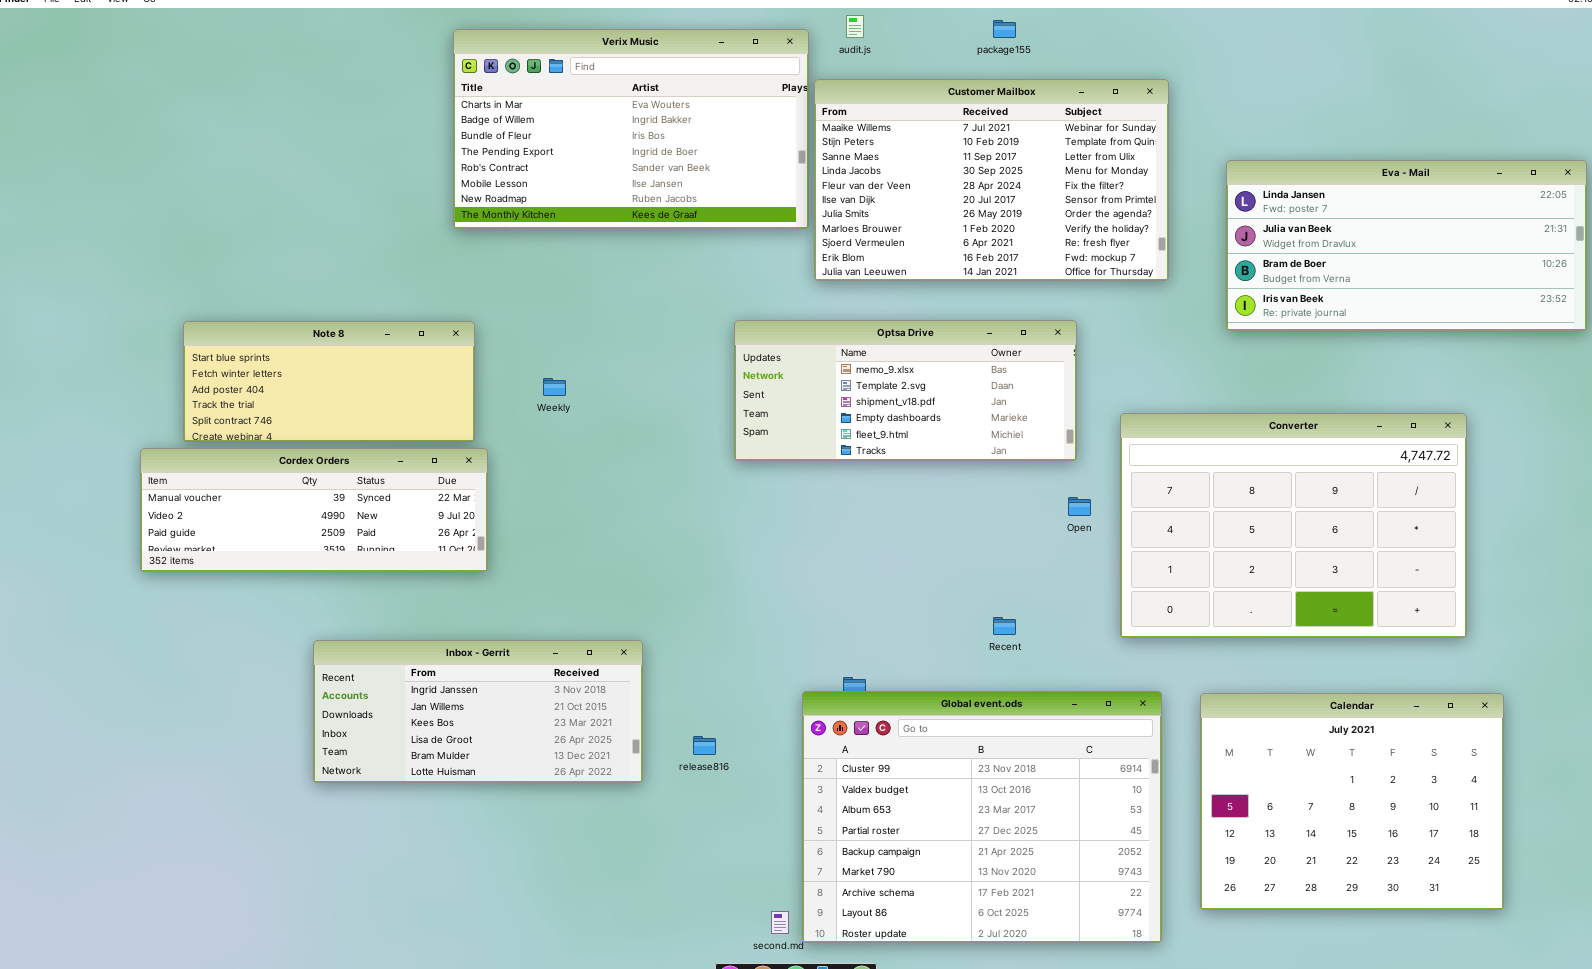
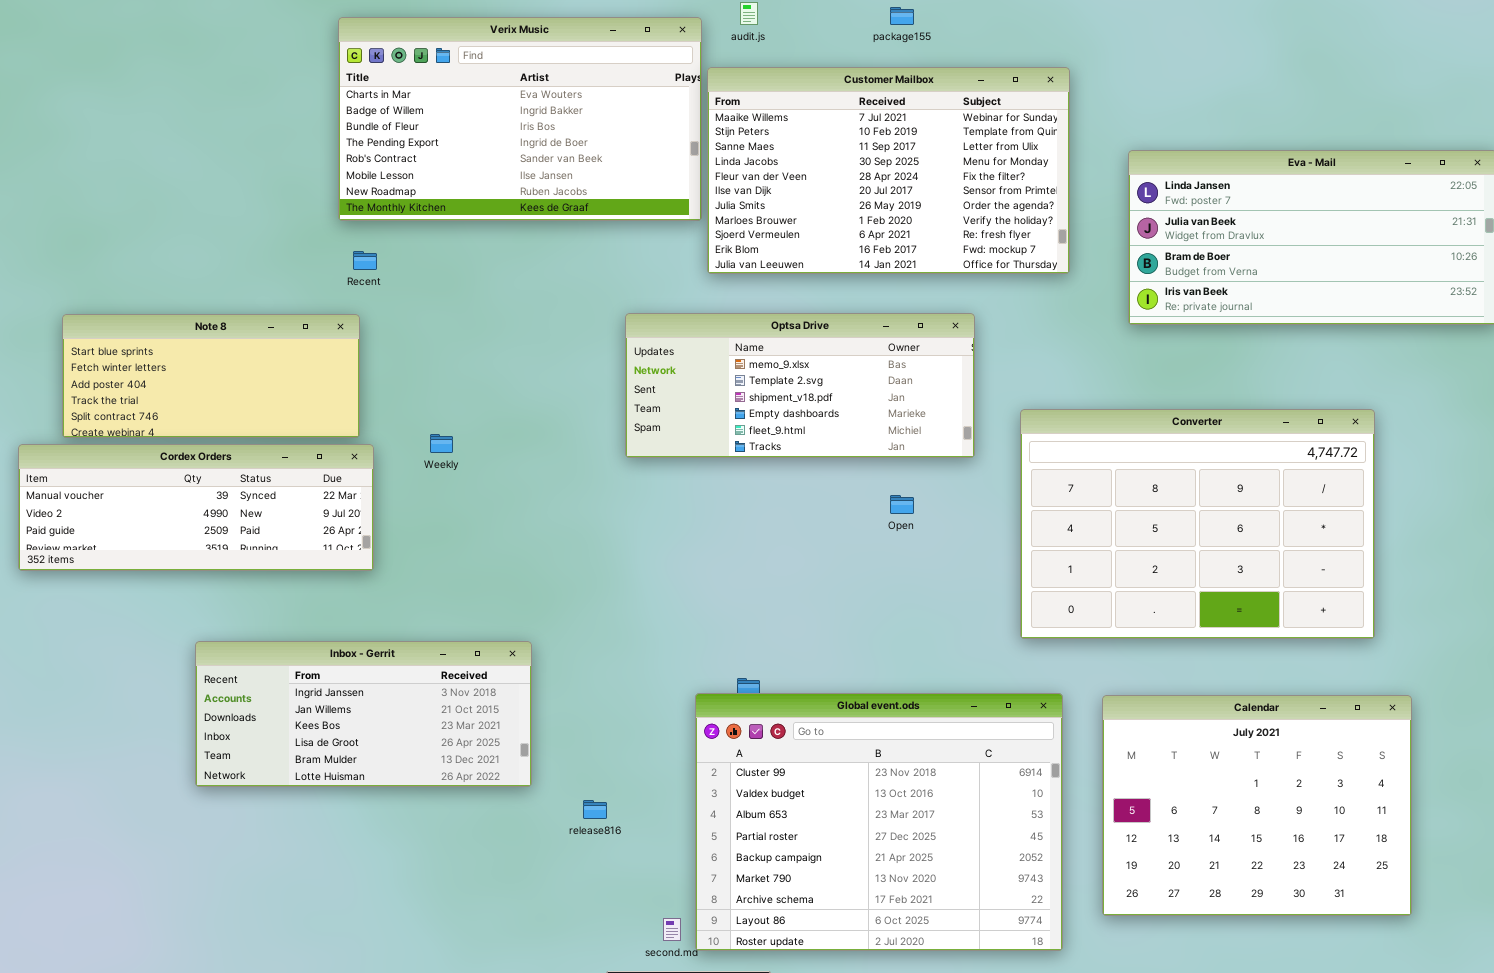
Weekly: [543,378,566,396] -> [430,434,453,453], moved
Open: [1068,497,1091,516] -> [890,495,914,514], moved
Recent: [993,617,1016,635] -> [353,251,377,270], moved
release816: [693,736,716,755] -> [583,800,607,819], moved

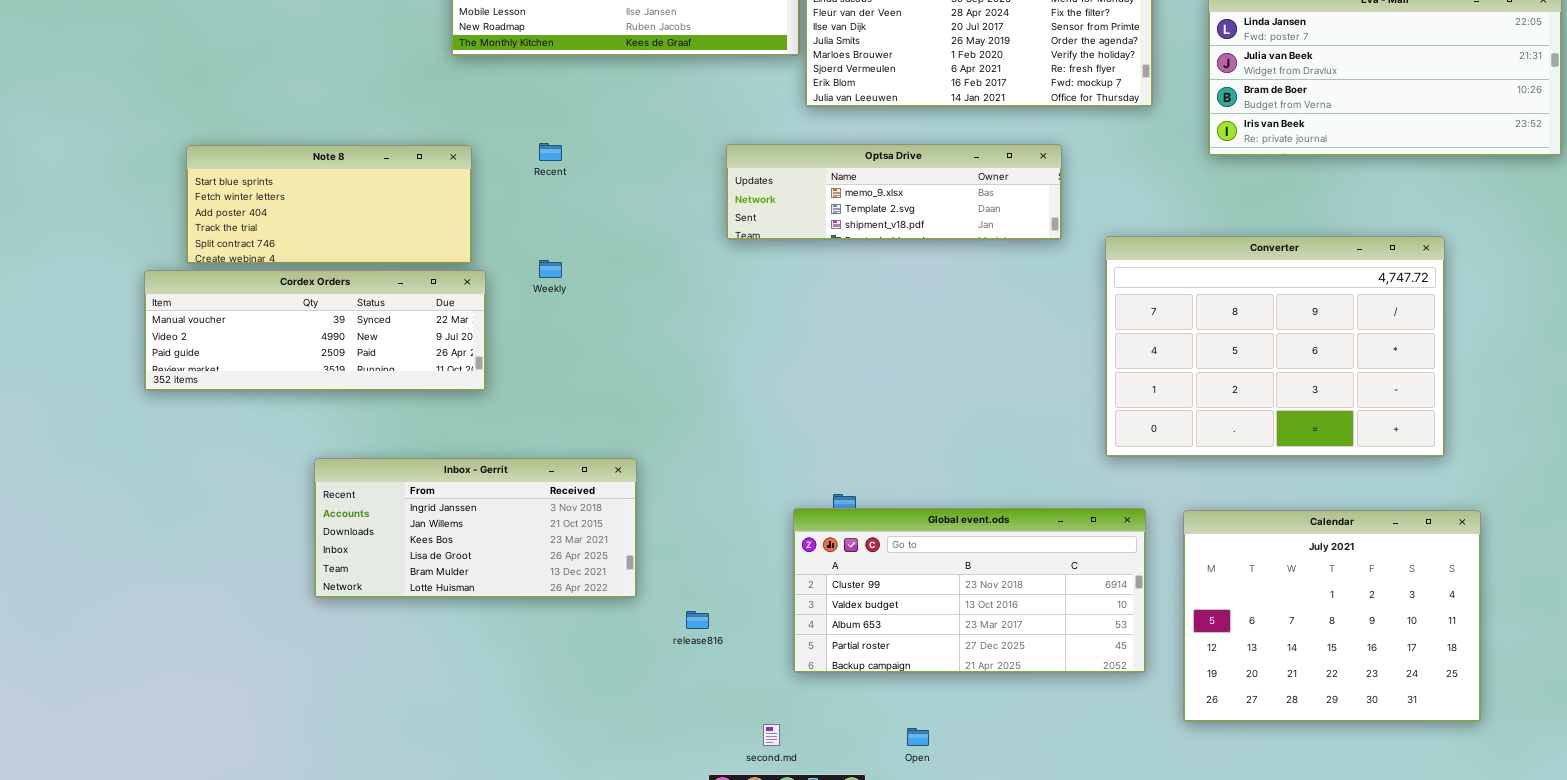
Recent: [353,251,377,270] -> [539,143,562,161], moved
Optsa Drive: [625,313,975,458] -> [726,144,1062,240], resized
Open: [890,495,914,514] -> [907,728,929,746], moved
Global event.ods: [695,693,1063,951] -> [793,508,1146,673], resized

